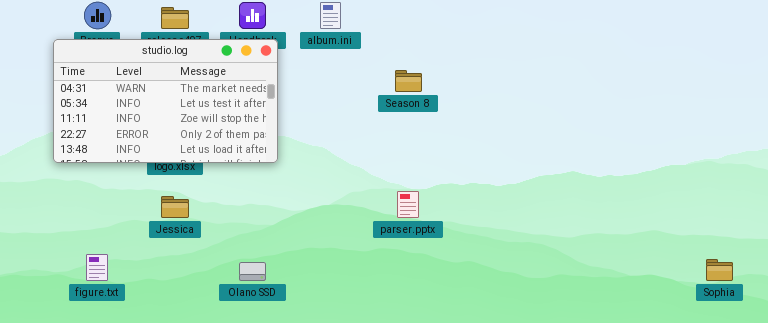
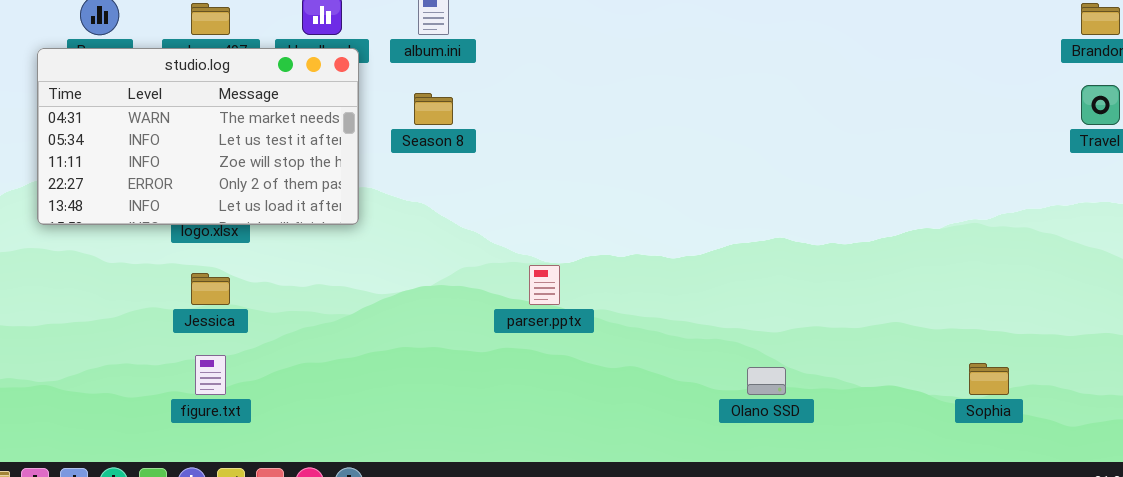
Season 8: [395,70,422,92] -> [414,93,453,125], moved
figure.txt: [86,254,108,281] -> [195,355,226,395], moved
Olano SSD: [239,262,266,281] -> [747,367,786,395], moved

